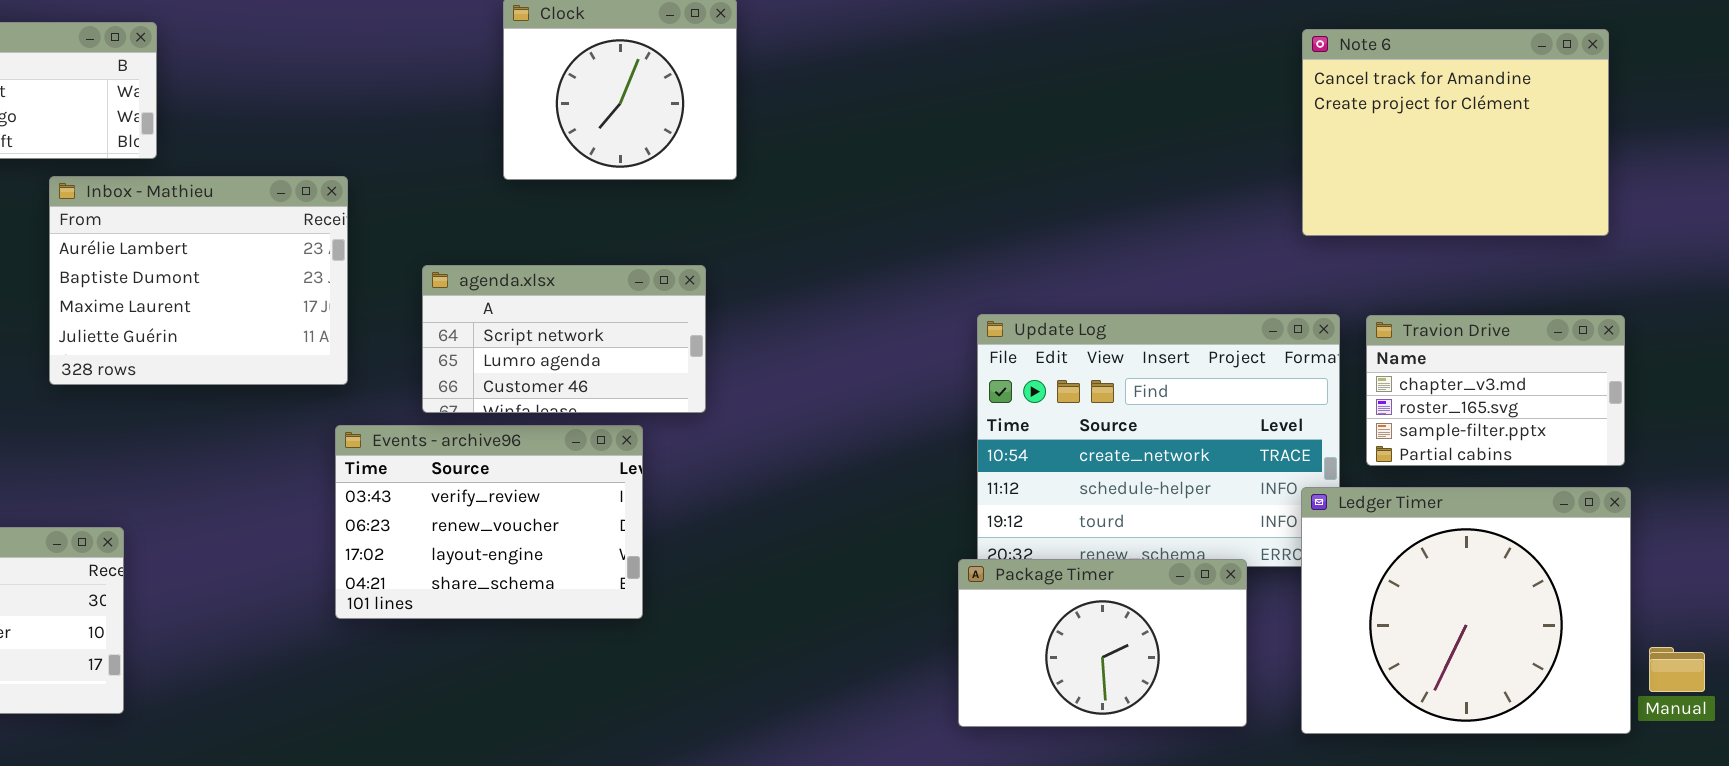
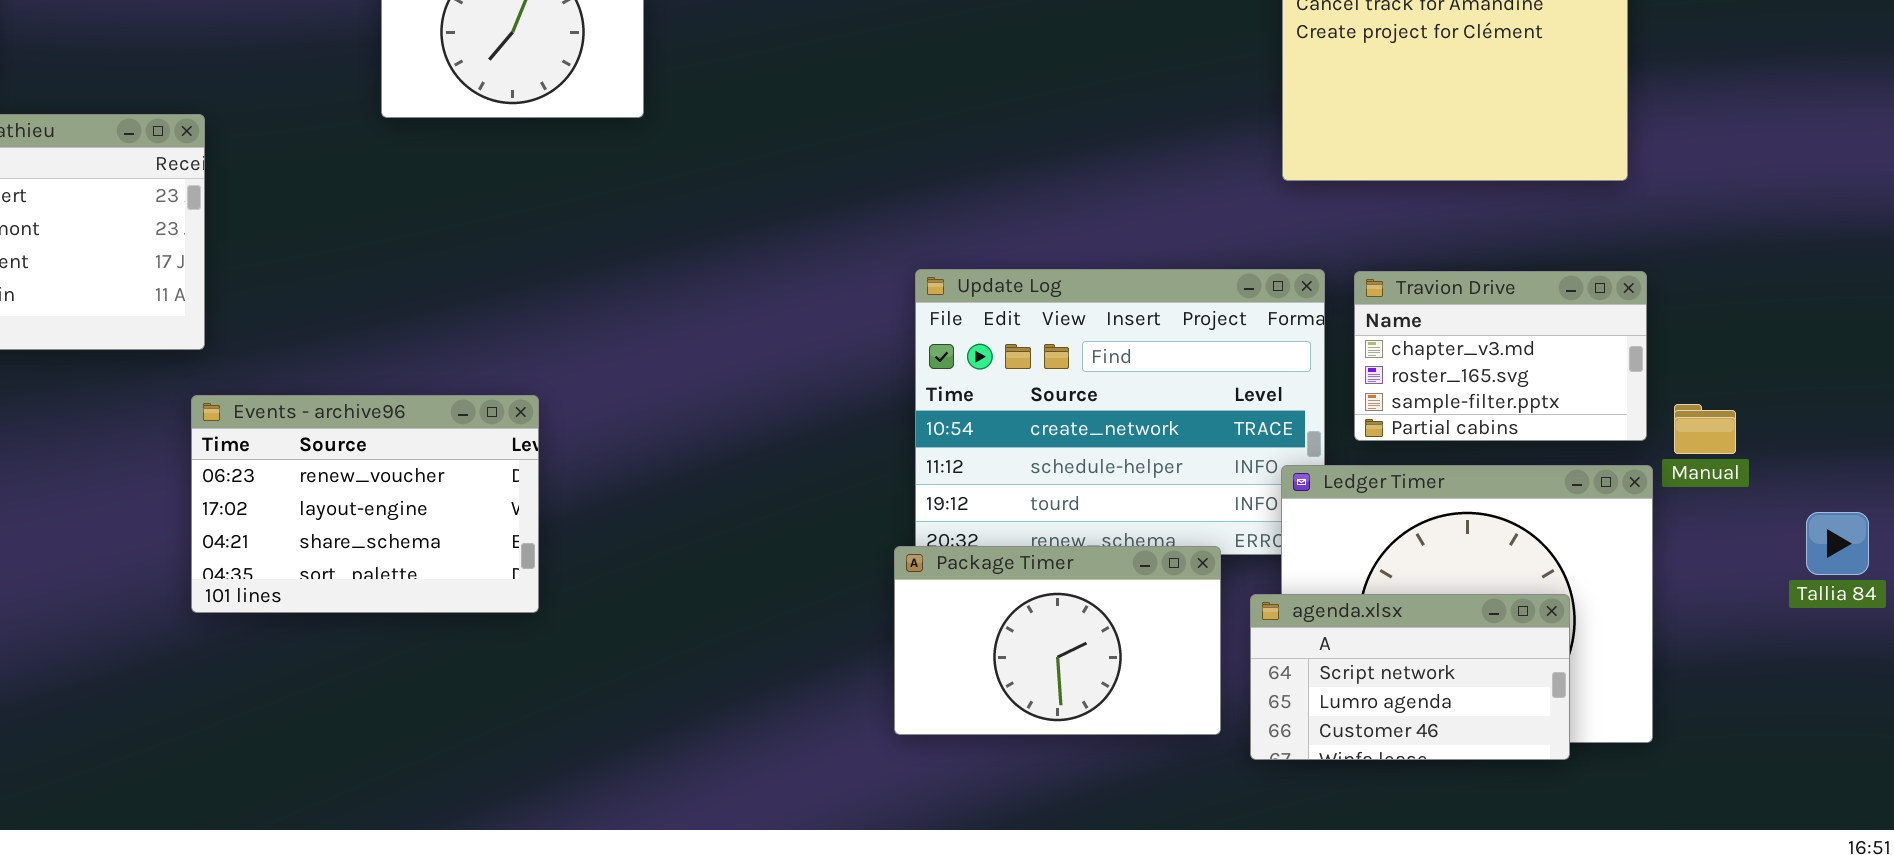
agenda.xlsx: [422,265,706,413] -> [1250,594,1570,760], moved
Events - archive96: [335,425,643,619] -> [191,395,539,613], scrolled down 1 row
Manual: [1649,647,1705,692] -> [1674,404,1736,454], moved

